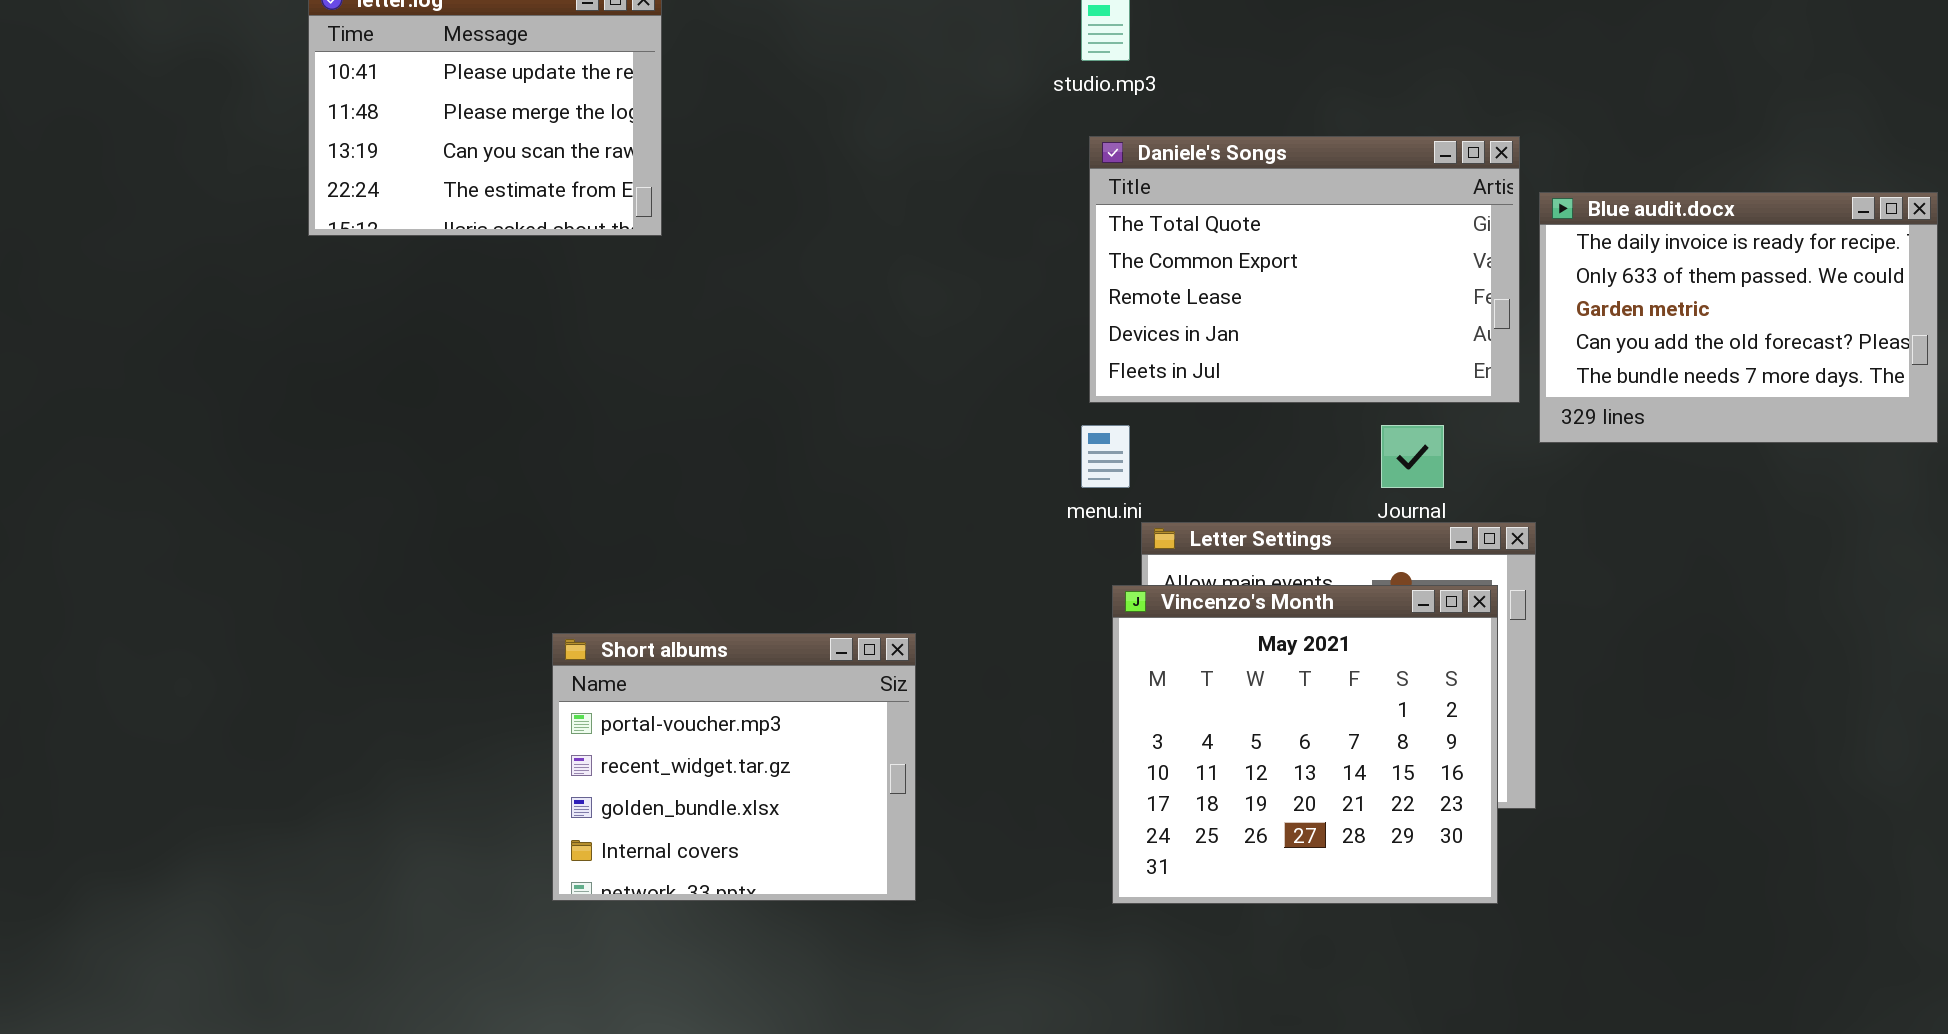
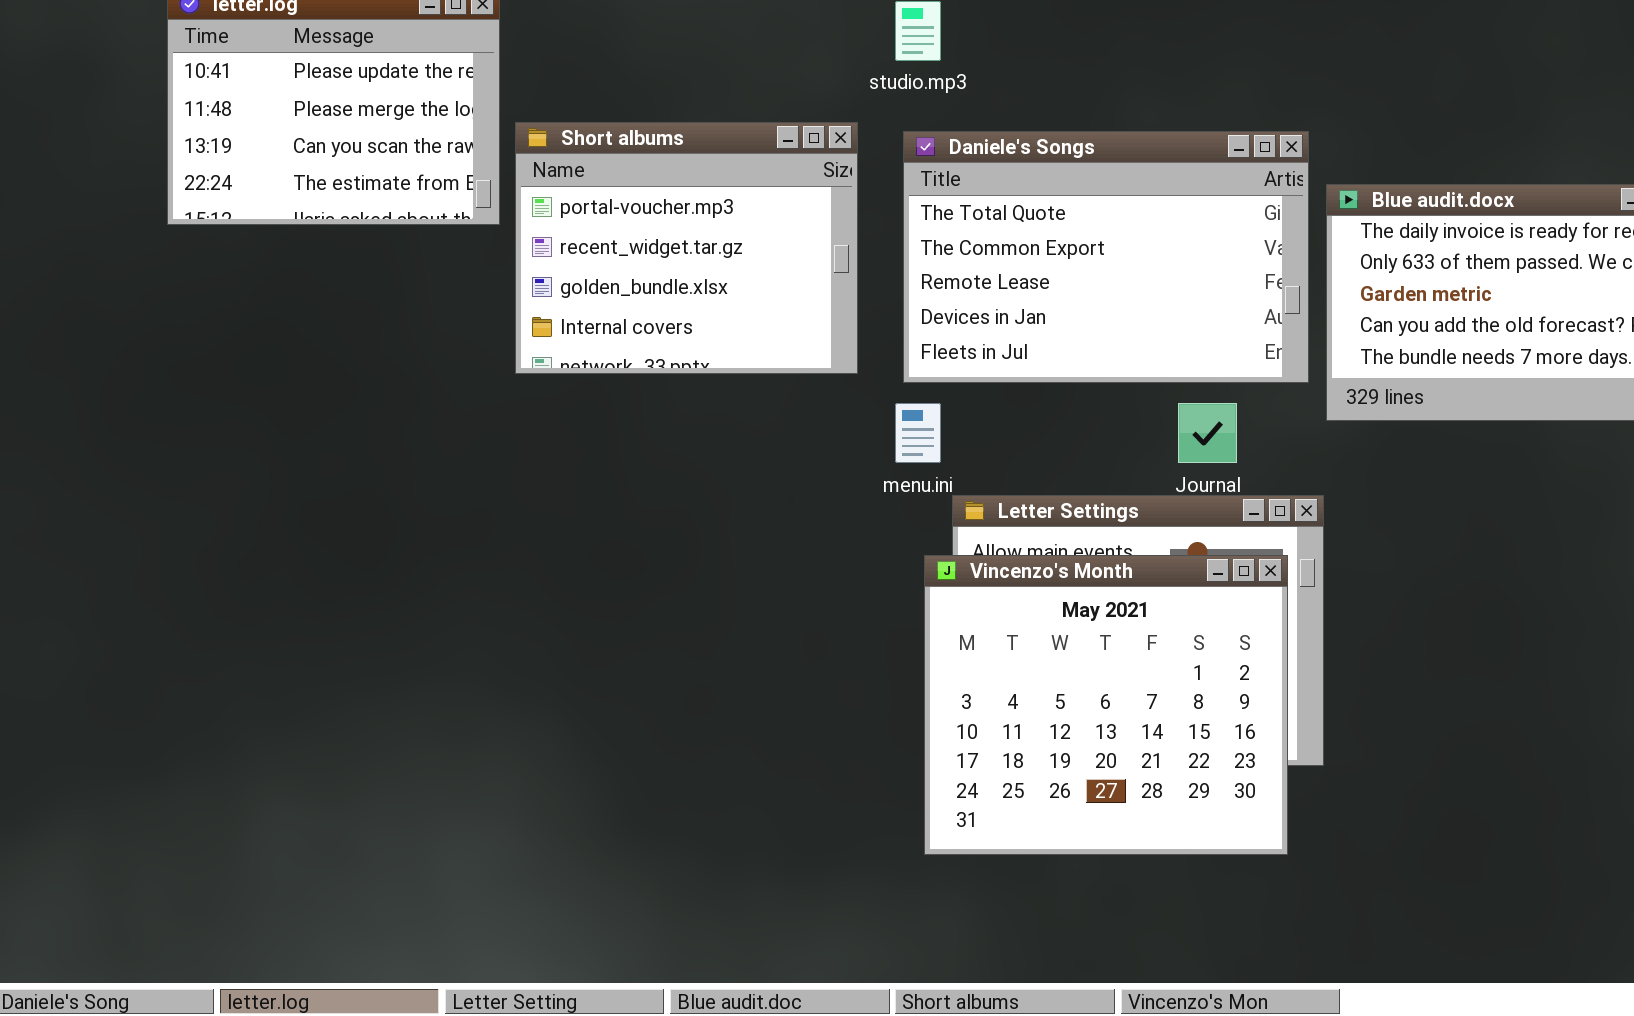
Short albums: [552,633,916,901] -> [515,122,858,374], moved

